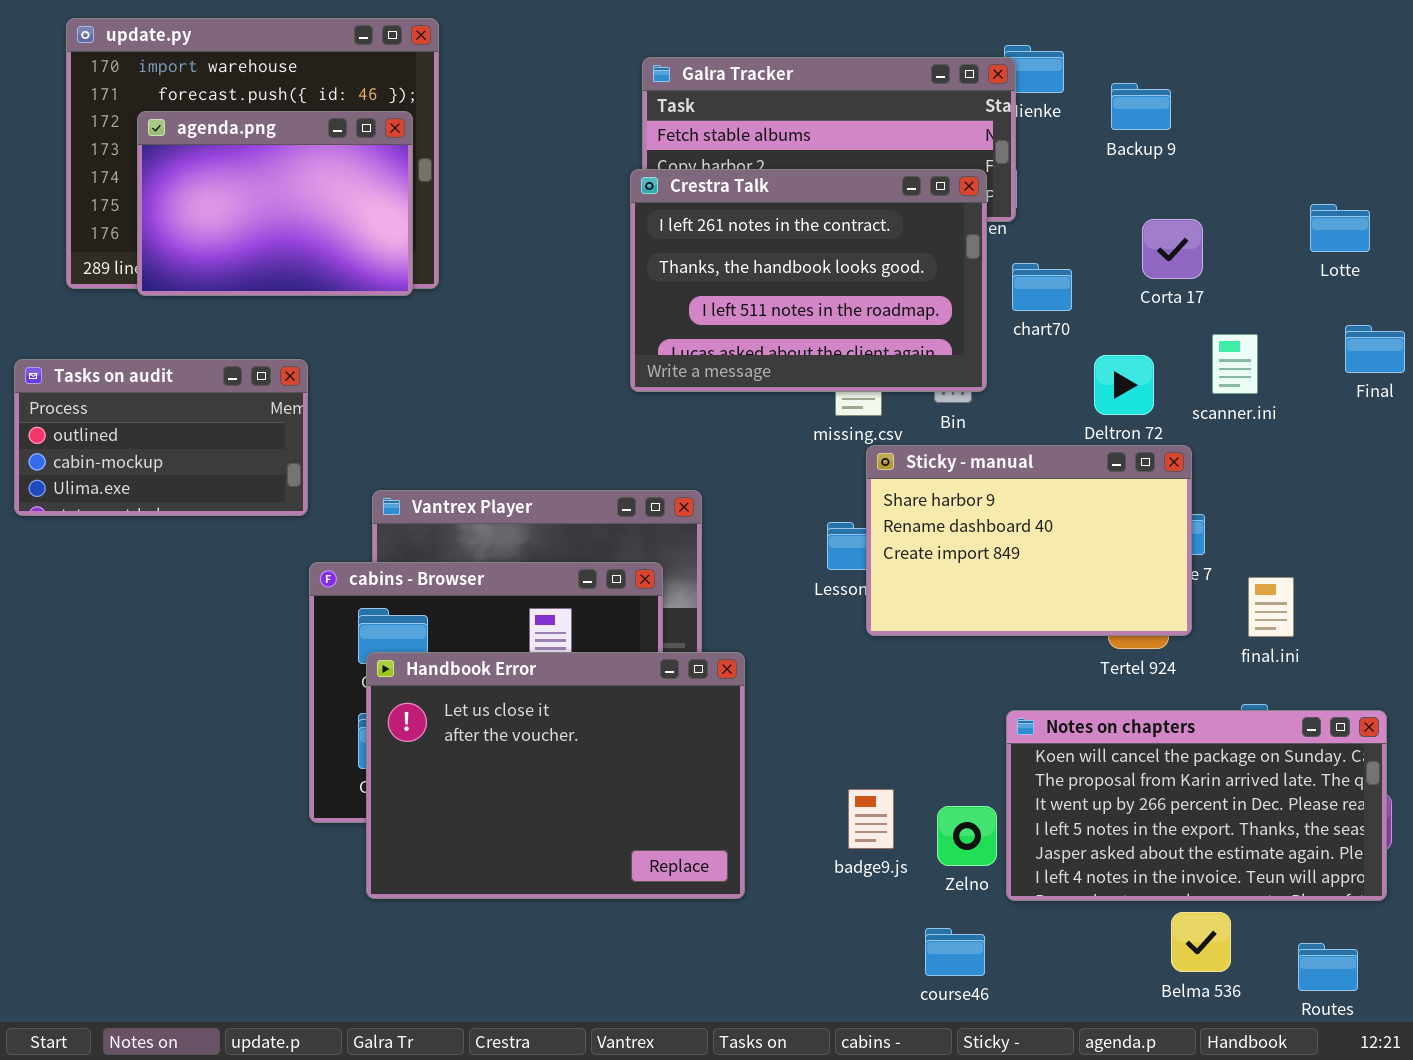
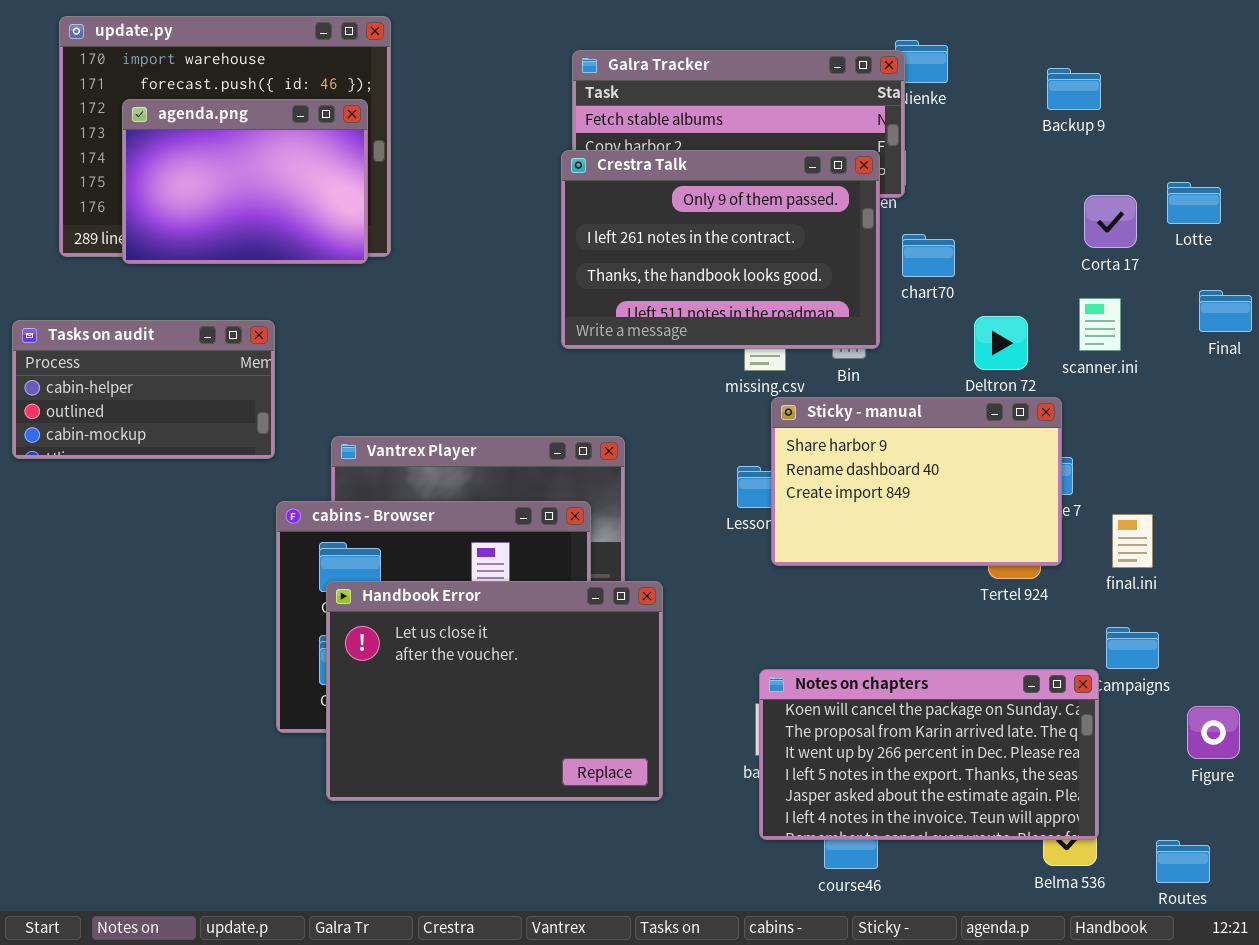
Backup 9: [1111,83,1171,130] -> [1047,68,1101,110], moved
Crestra Talk: [630,169,987,392] -> [561,150,880,349], scrolled up 1 row
Corta 17: [1142,219,1203,279] -> [1084,195,1137,248], moved
Tasks on audit: [14,359,308,516] -> [12,320,275,459], scrolled up 1 row
Notes on chapters: [1006,710,1387,901] -> [759,669,1099,840], moved

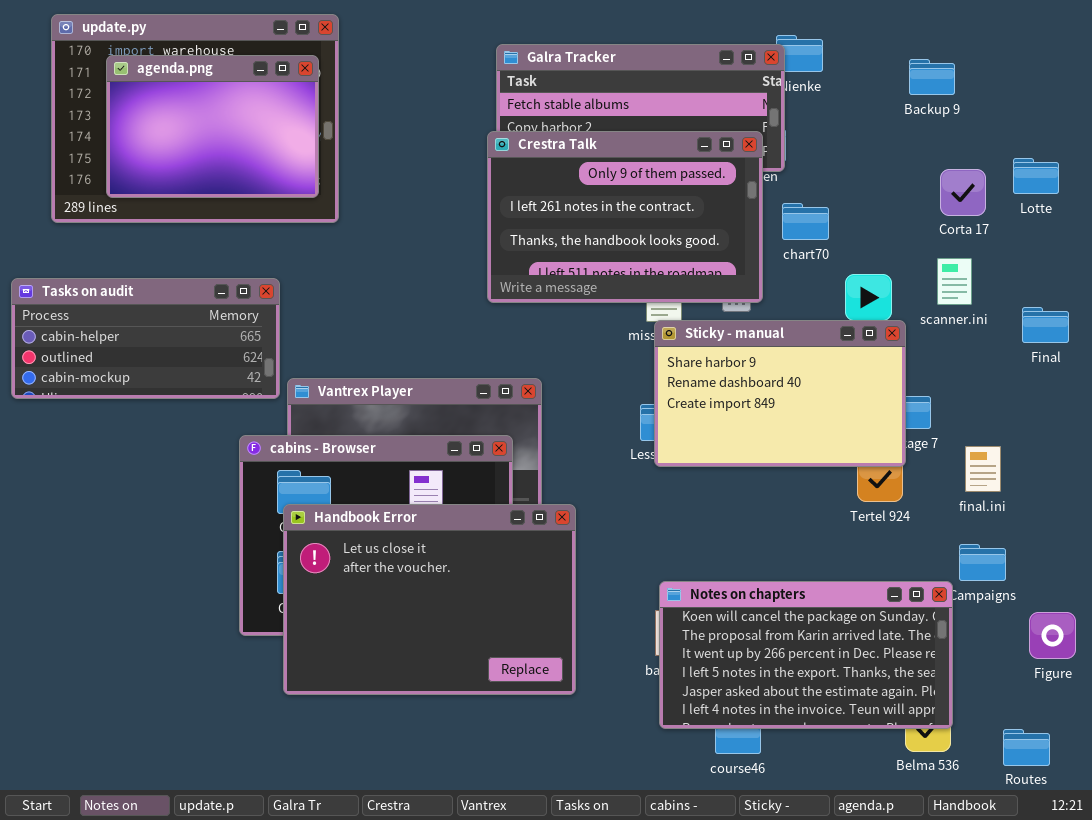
agenda.png: [122,99,368,264] -> [106,55,319,198], moved
Final: [1199,290,1252,332] -> [1022,307,1069,343], moved
Tasks on audit: [12,320,275,459] -> [11,278,280,399], resized
Sticky - manual: [771,397,1062,566] -> [654,320,906,467], moved

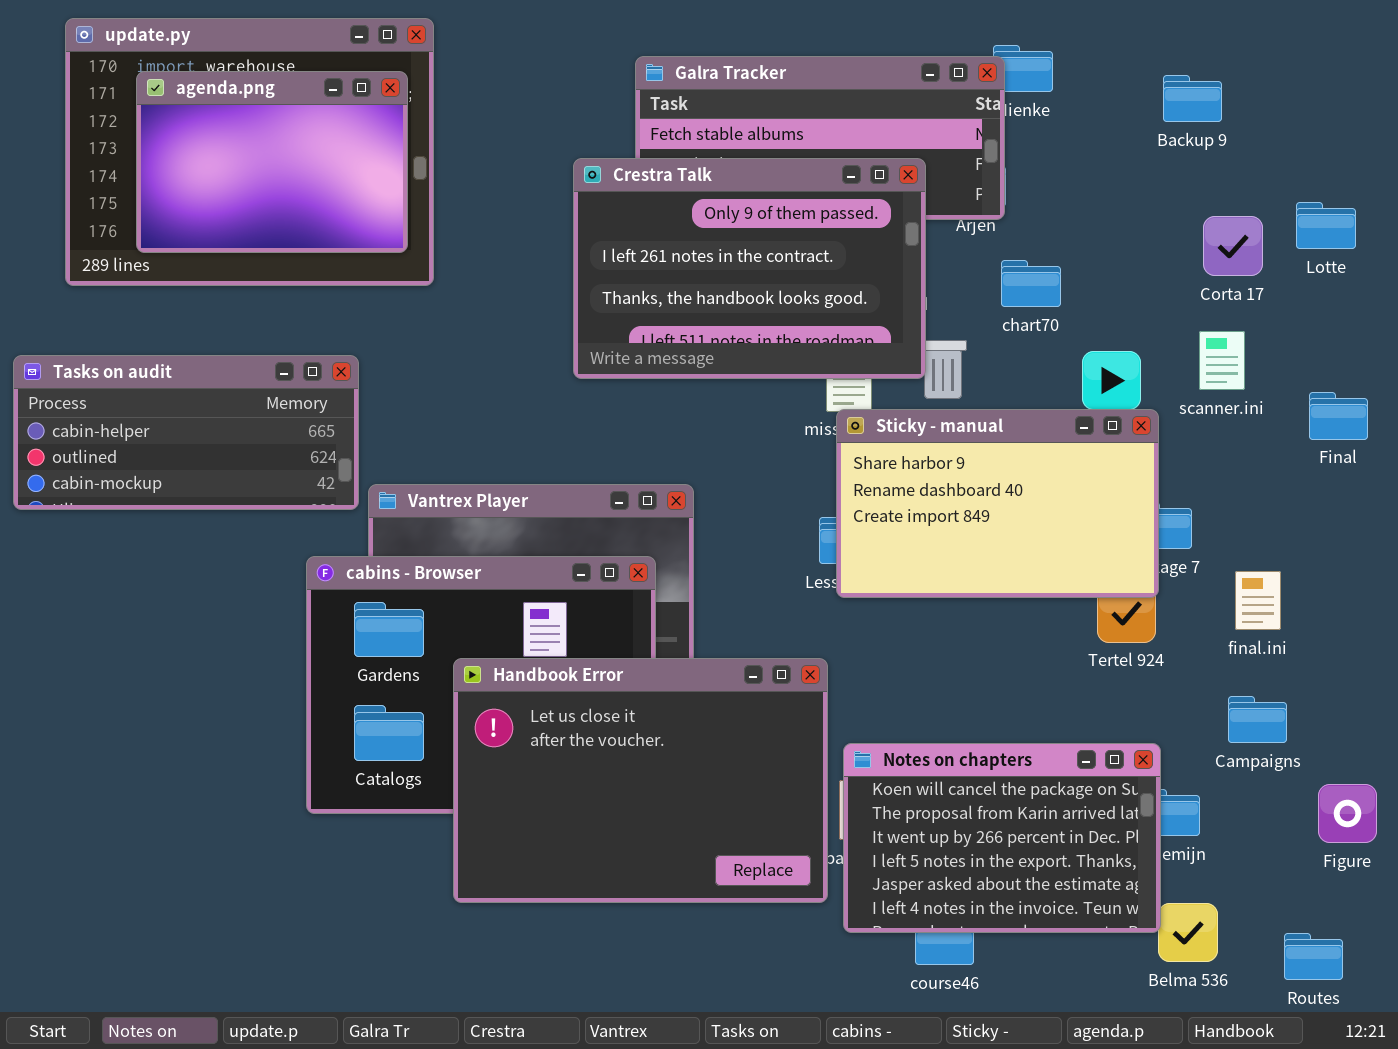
Crestra Talk: [487,131,763,303] -> [573,158,926,379], moved
Handbook Error: [283,504,576,695] -> [453,658,828,903], moved
Notes on chapters: [659,581,953,729] -> [843,743,1161,933], resized

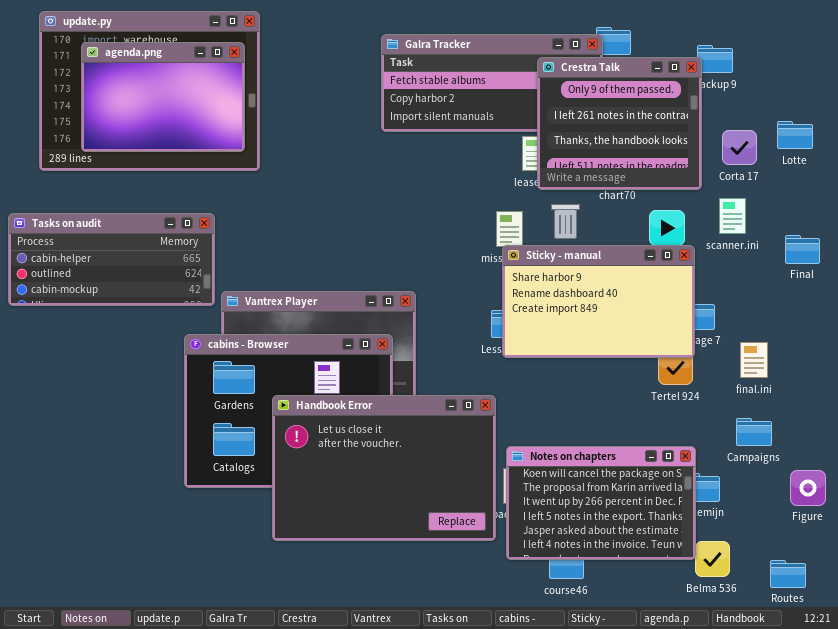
Crestra Talk: [573,158,926,379] -> [537,57,702,190], moved, resized

